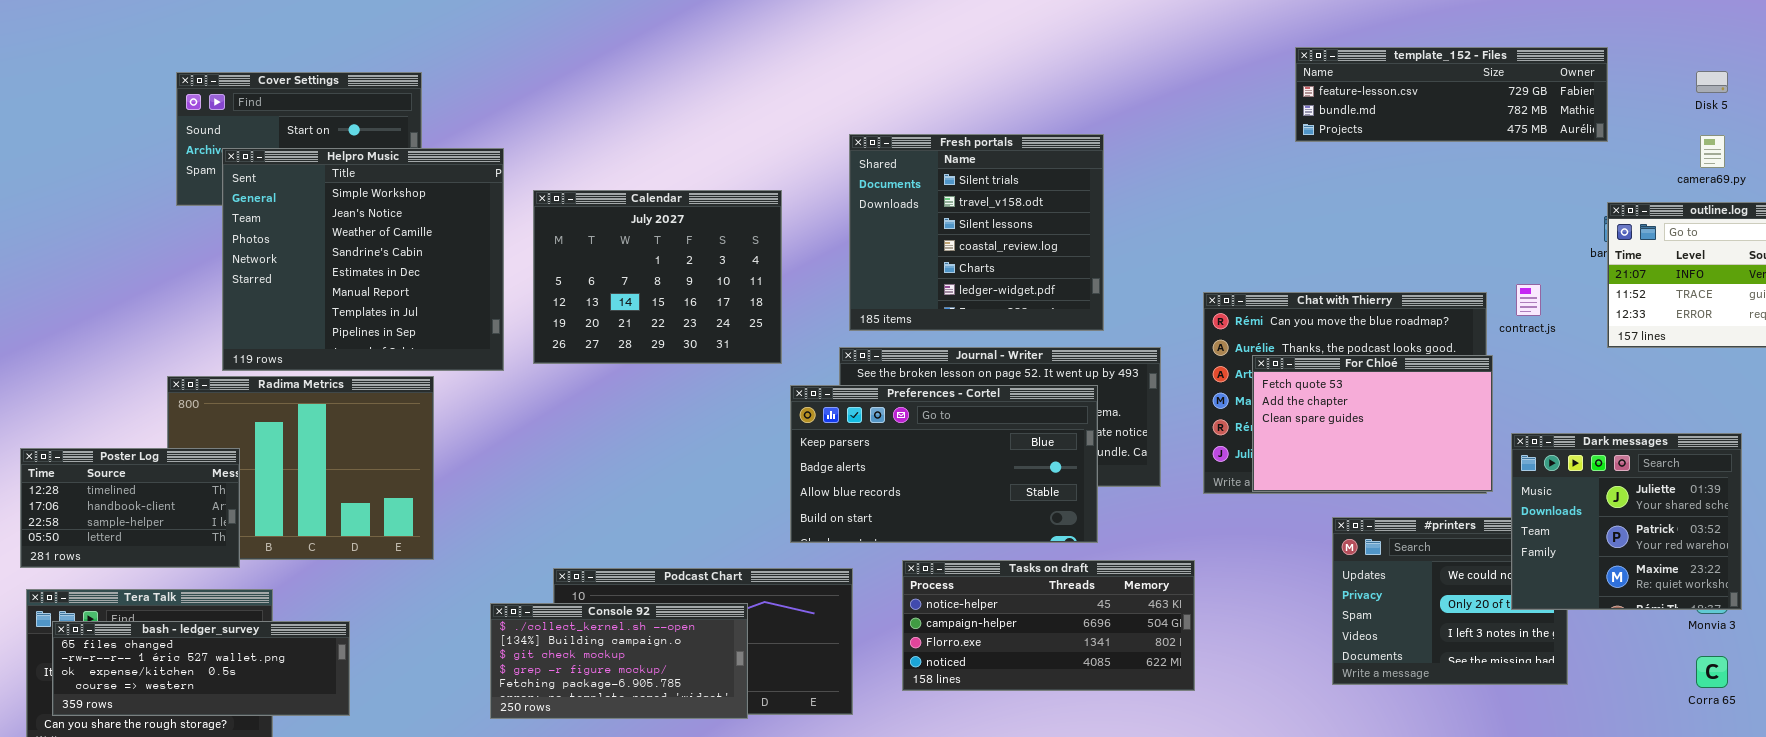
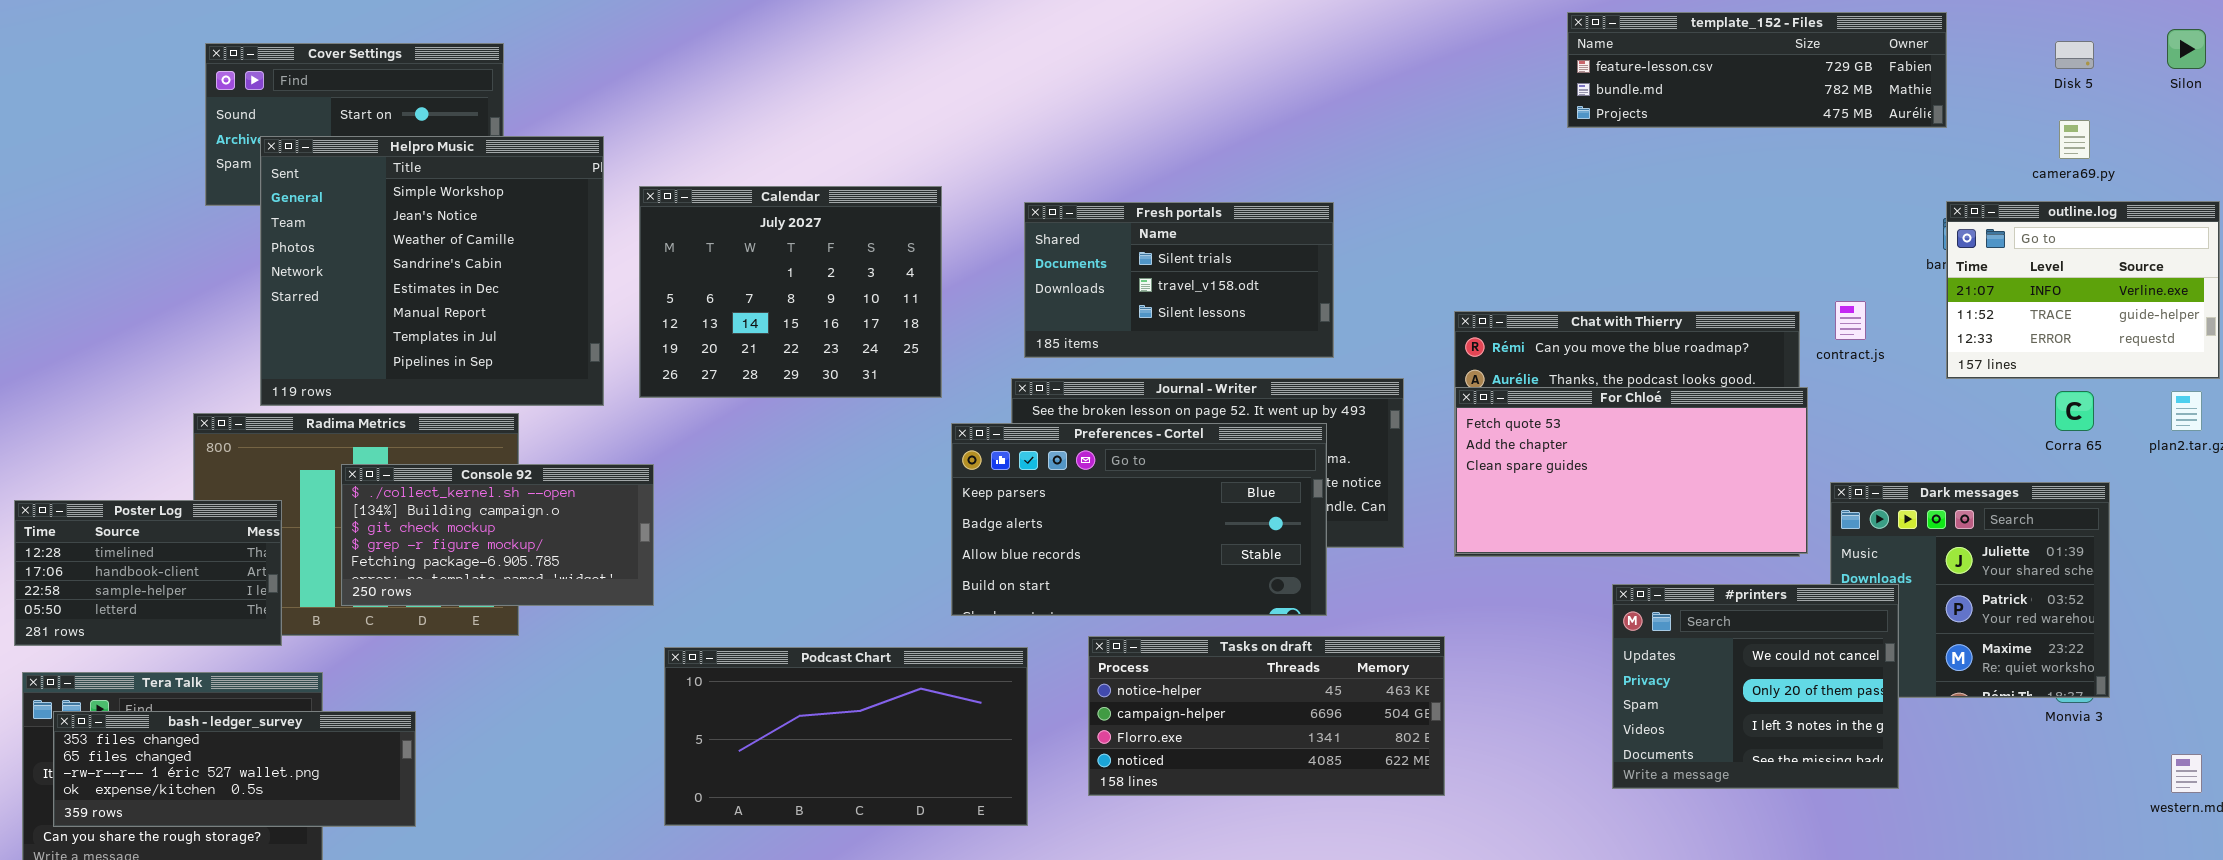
Fresh portals: [849,134,1104,331] -> [1024,202,1334,358], resized
For Chloé: [1252,355,1493,492] -> [1455,387,1808,554], resized
#printers: [1332,517,1568,685] -> [1612,584,1899,789], raised
Console 92: [490,603,748,719] -> [341,464,654,606], moved
bash - ledger_survey: [52,621,350,716] -> [53,711,416,827], scrolled up 1 row
Corra 65: [1696,656,1728,688] -> [2055,391,2094,431], moved

